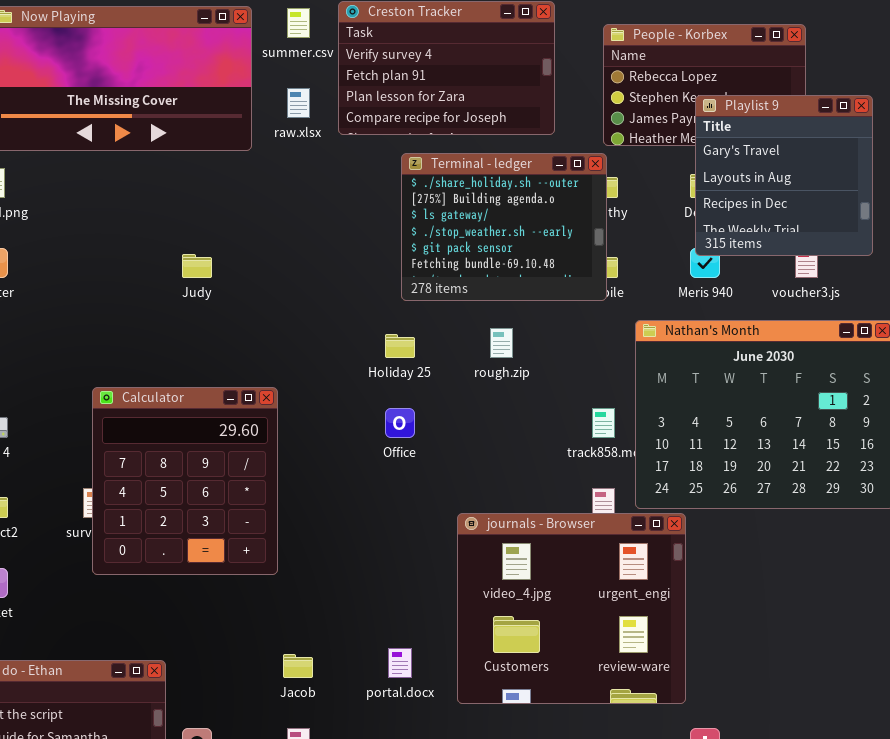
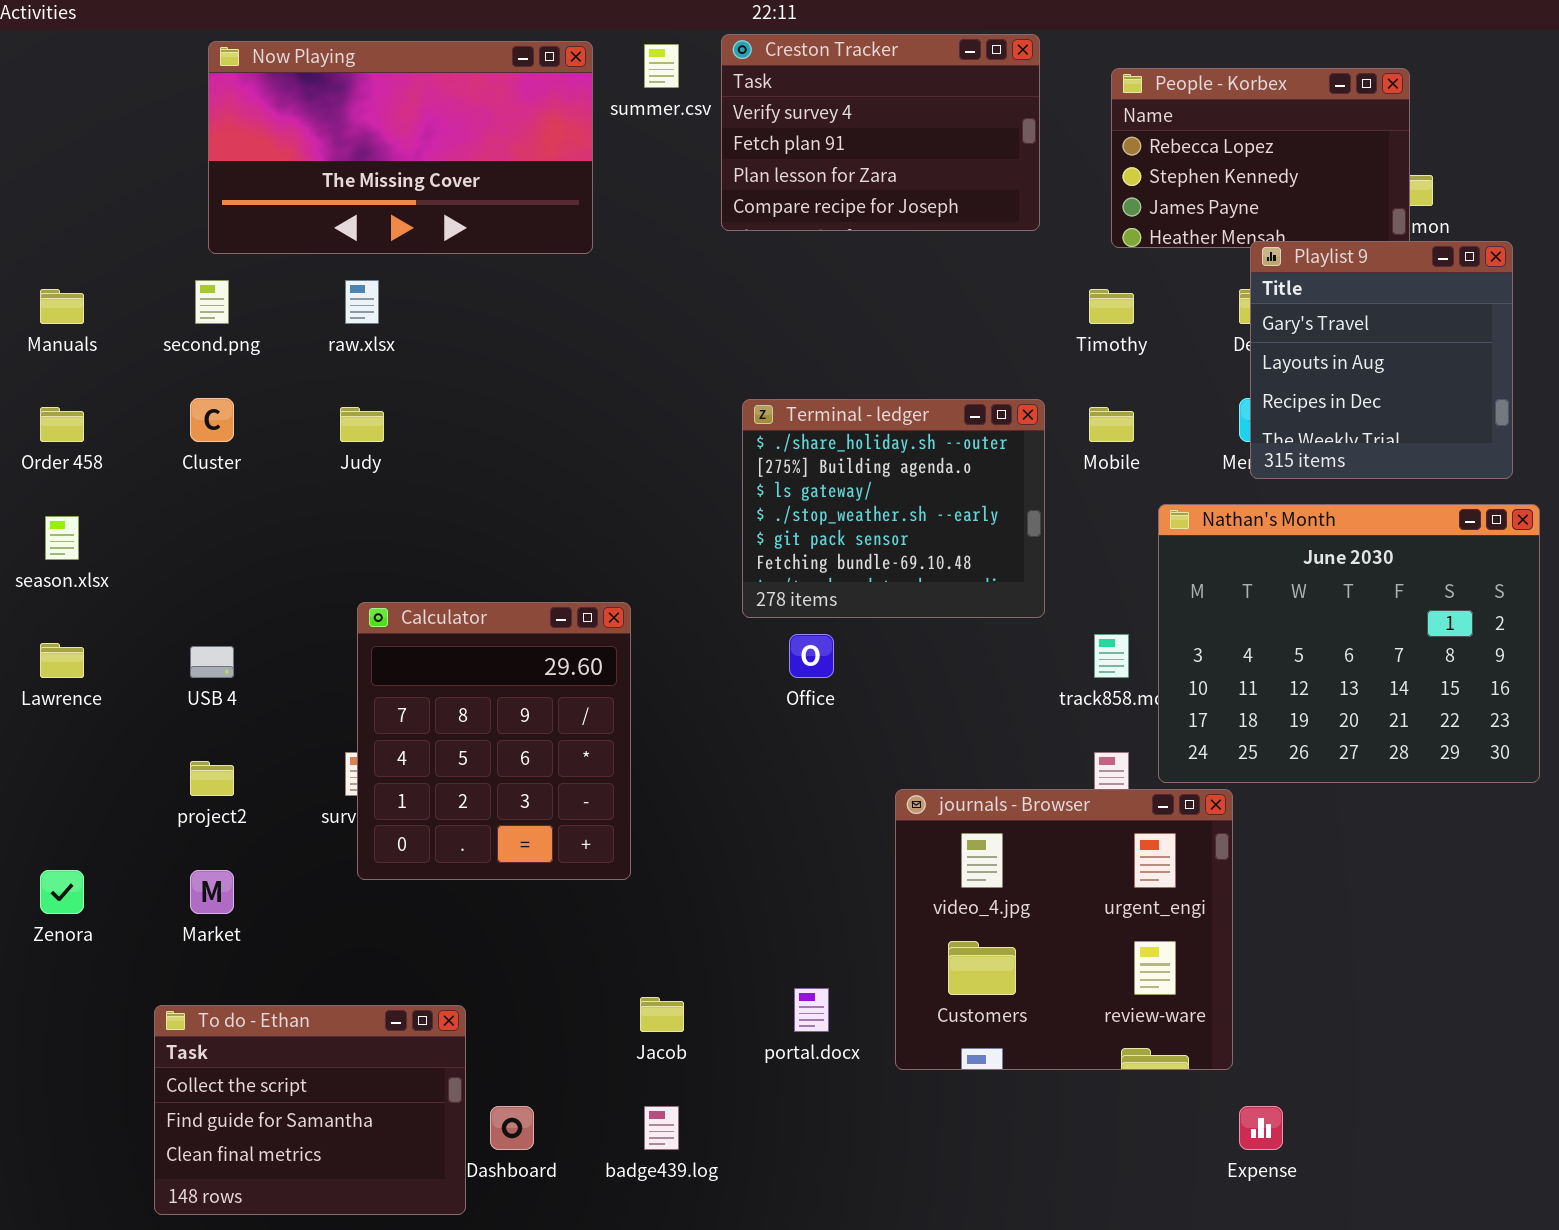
raw.xlsx: [287,88,310,118] -> [345,280,379,324], moved
Playlist 9: [695,95,873,256] -> [1250,241,1513,479], moved
Terminal - ledger: [401,153,607,301] -> [742,399,1045,618], moved
Judy: [182,254,212,278] -> [340,407,384,442], moved

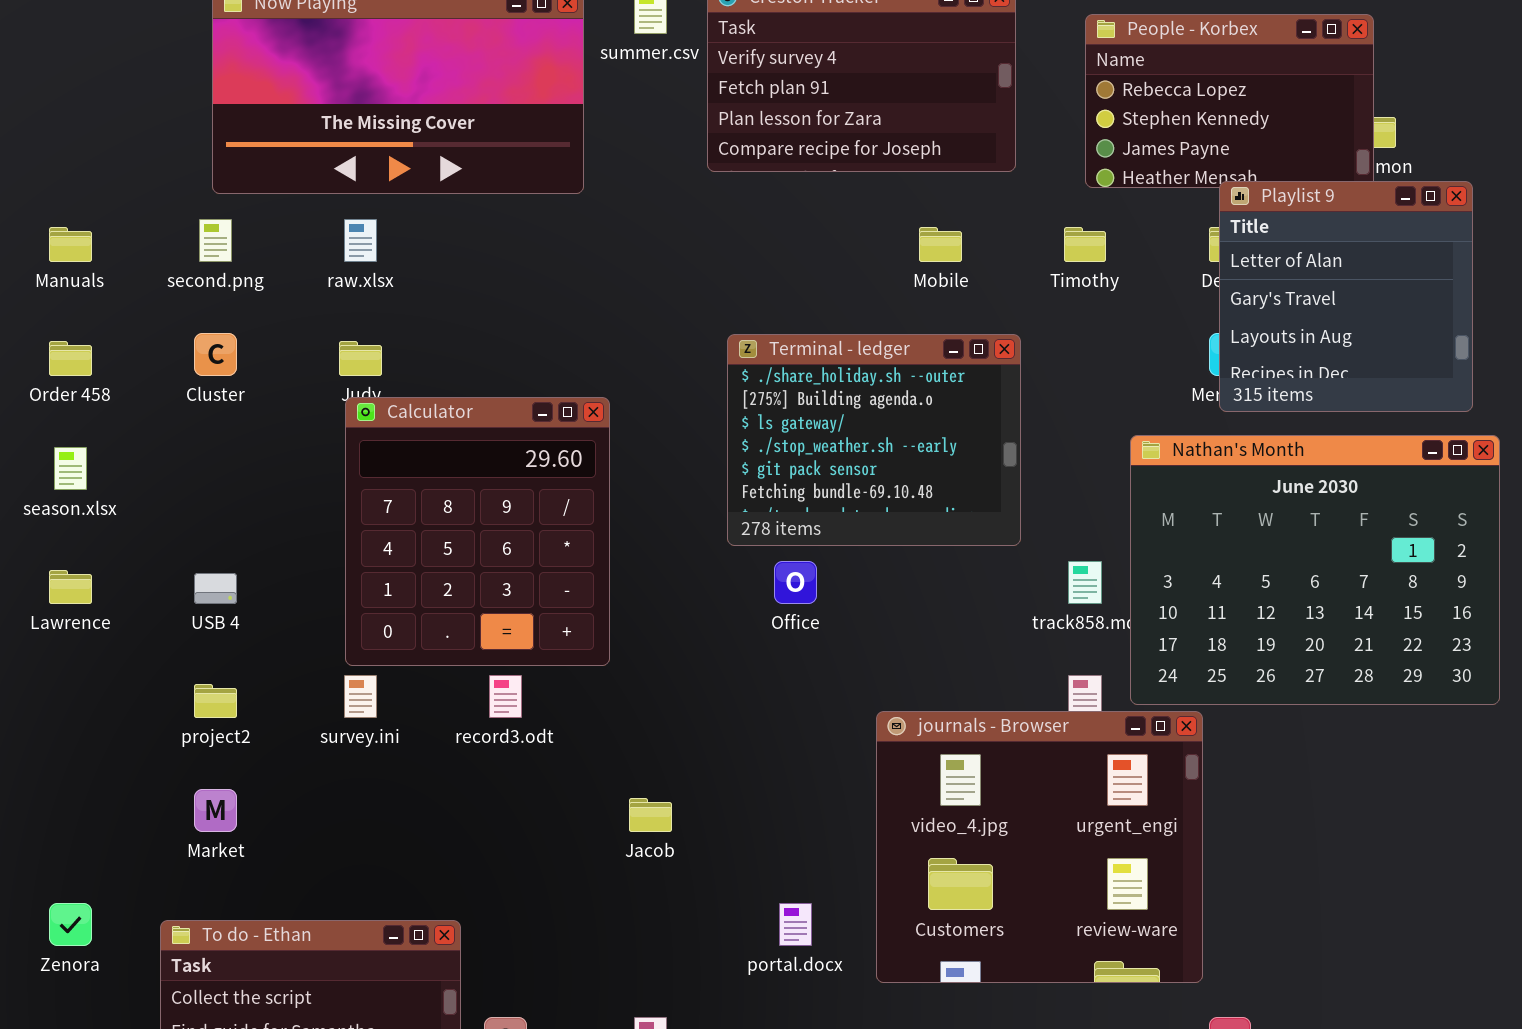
Playlist 9: [1250,241,1513,479] -> [1219,181,1473,412], scrolled up 1 row
Mobile: [1089,407,1134,442] -> [919,227,962,262], moved
Calculator: [357,602,631,880] -> [345,397,610,666], moved
Zenora: [40,870,84,914] -> [49,903,92,946], moved
Jacob: [640,997,684,1032] -> [629,798,672,832], moved

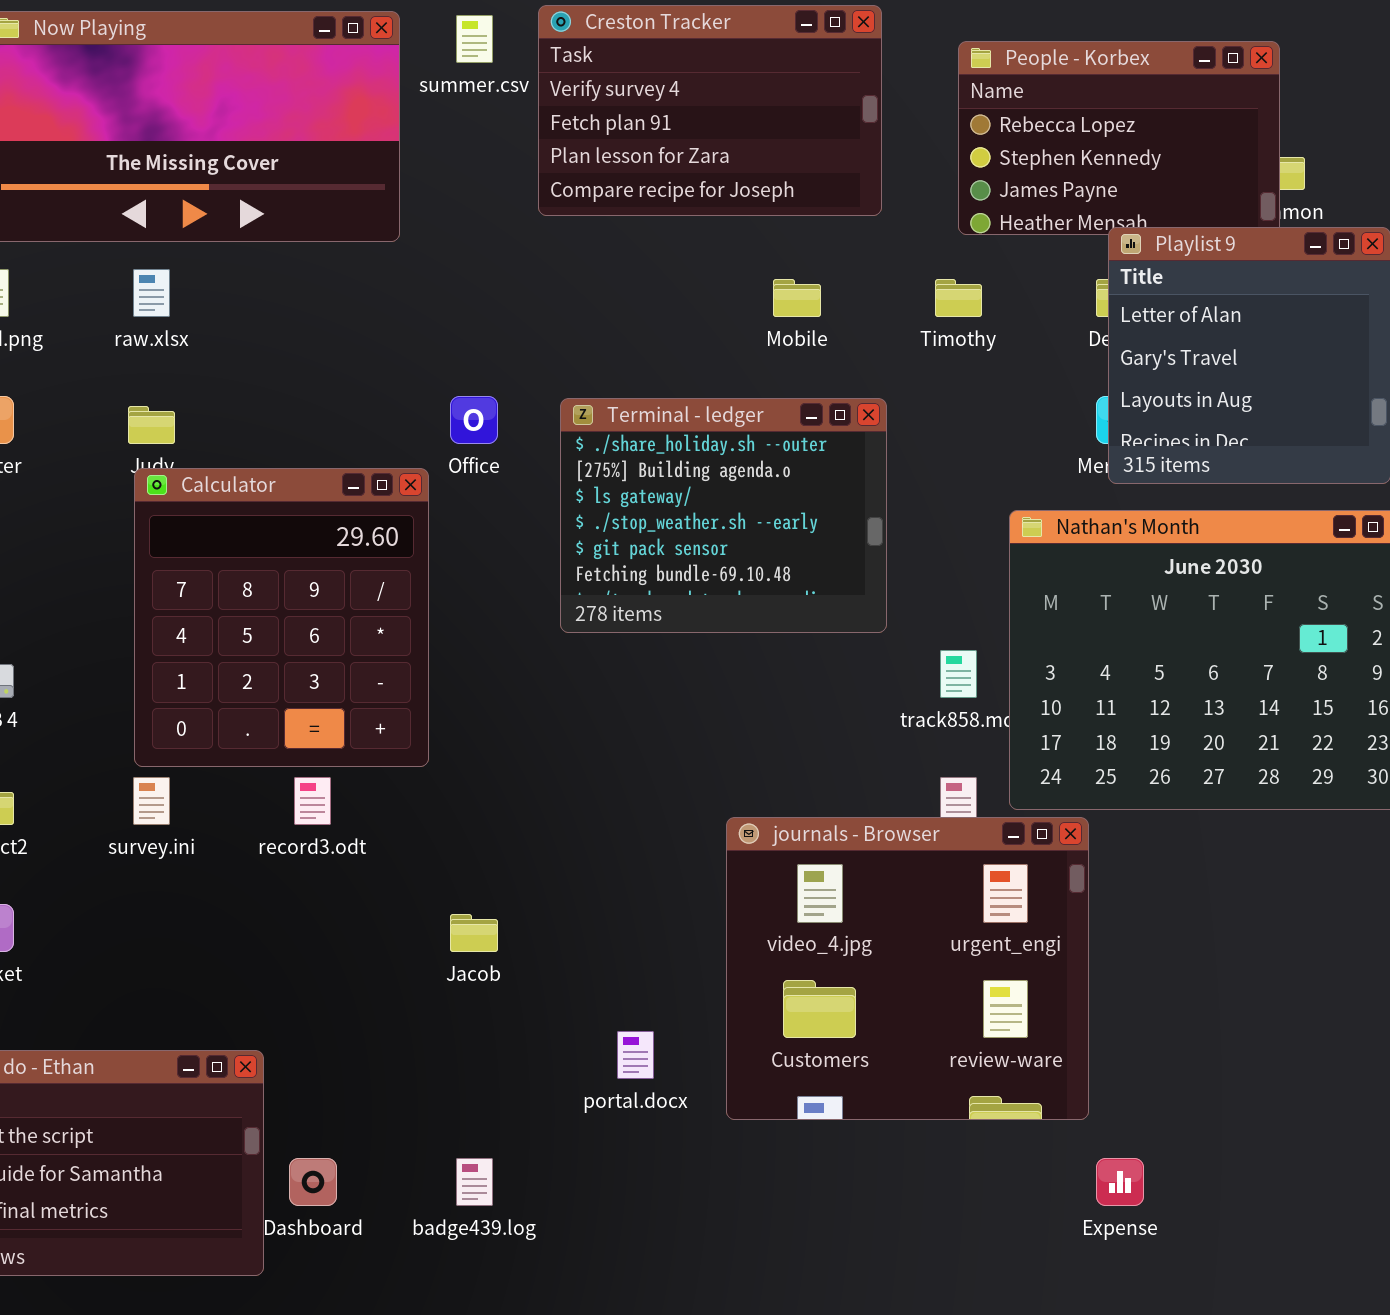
Office: [774,561,817,604] -> [450,396,498,444], moved

